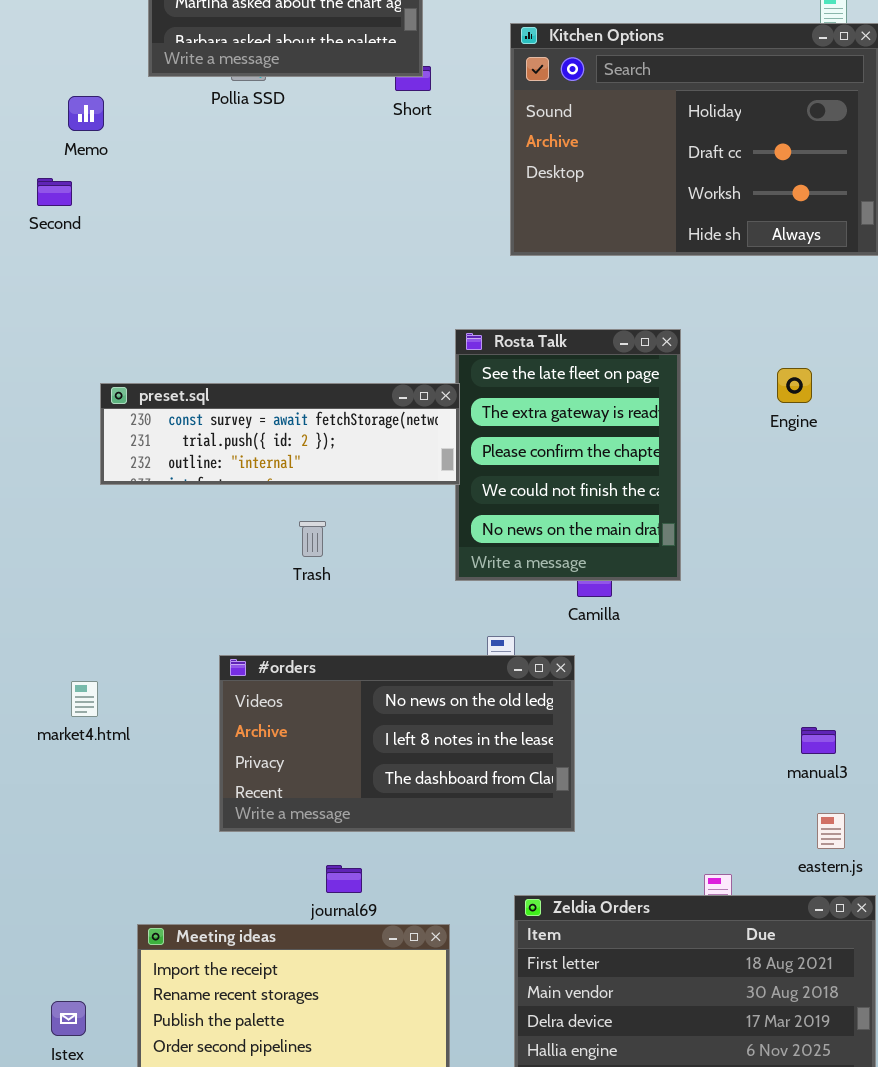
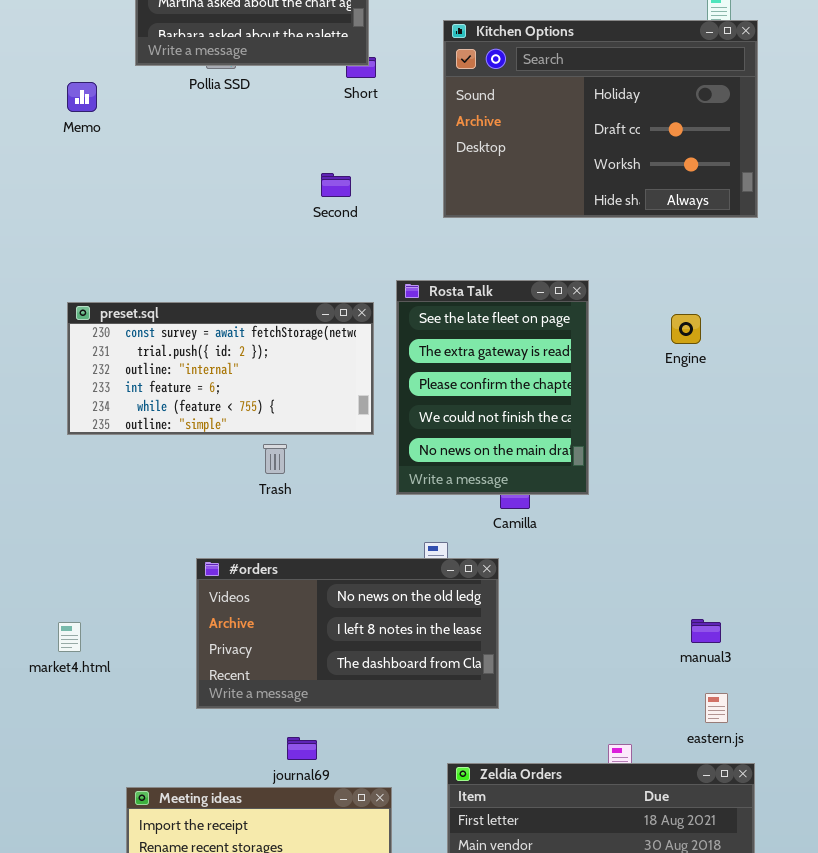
Second: [37,178,72,206] -> [321,173,351,197], moved
preset.sql: [100,383,460,485] -> [67,302,374,435], moved, resized
market4.html: [71,681,98,717] -> [58,622,81,652], moved

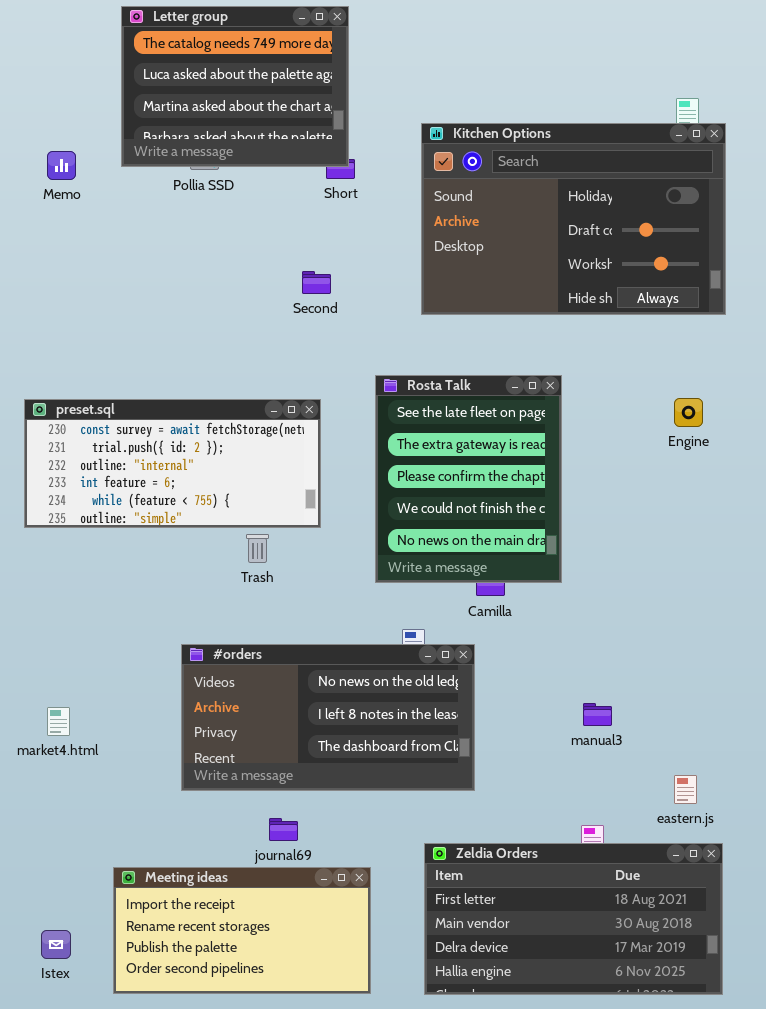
Memo: [67,82,97,112] -> [47,151,76,180], moved
preset.sql: [67,302,374,435] -> [24,399,321,528], moved
Engine: [671,314,701,344] -> [674,398,703,427], moved
manual3: [691,619,721,643] -> [583,703,612,726], moved

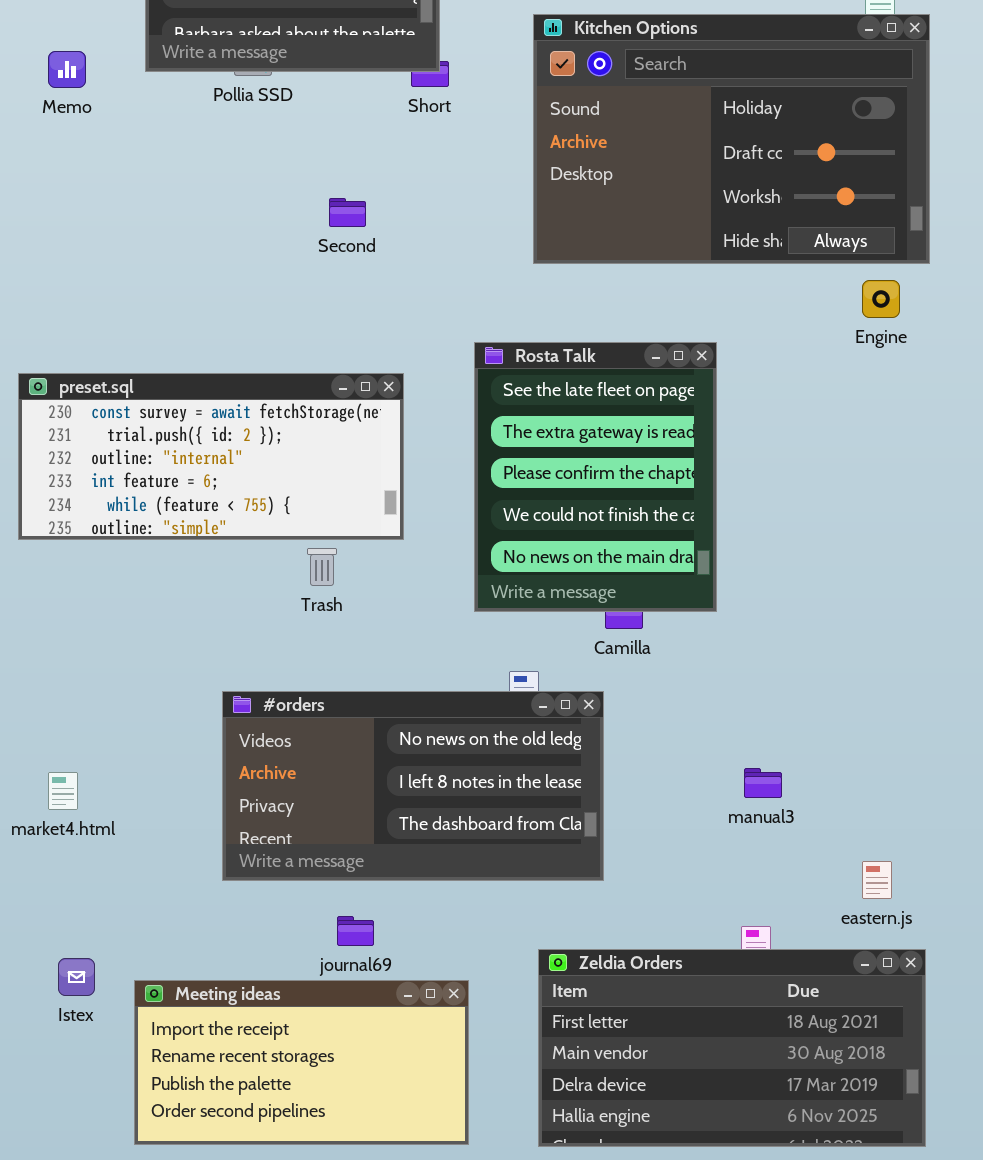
Second: [302,271,331,294] -> [329,198,366,227], moved
Engine: [674,398,703,427] -> [862,280,900,318], moved
Istex: [41,930,71,959] -> [58,958,95,996], moved

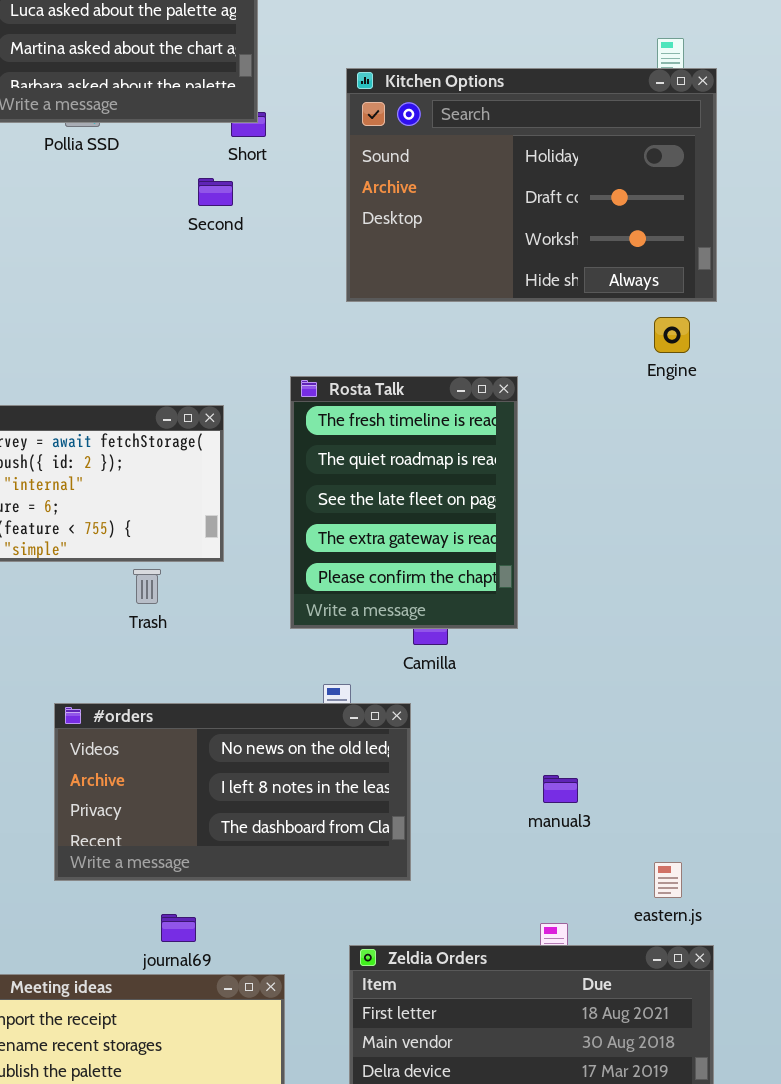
Second: [329,198,366,227] -> [198,178,233,206], moved
Rosta Talk: [474,342,717,612] -> [290,376,518,629], scrolled up 2 rows

